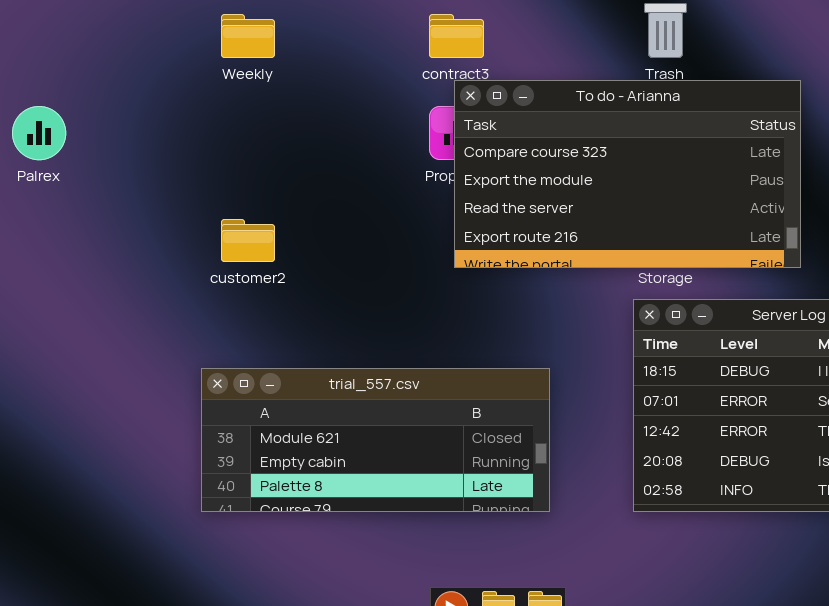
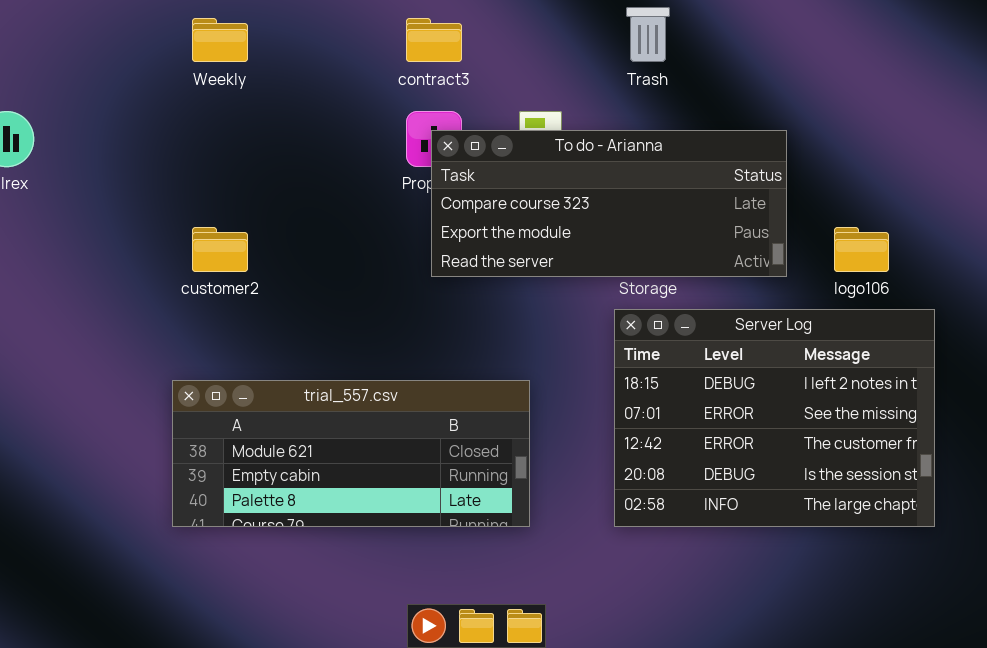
To do - Arianna: [454,80,801,268] -> [431,130,787,277], resized

